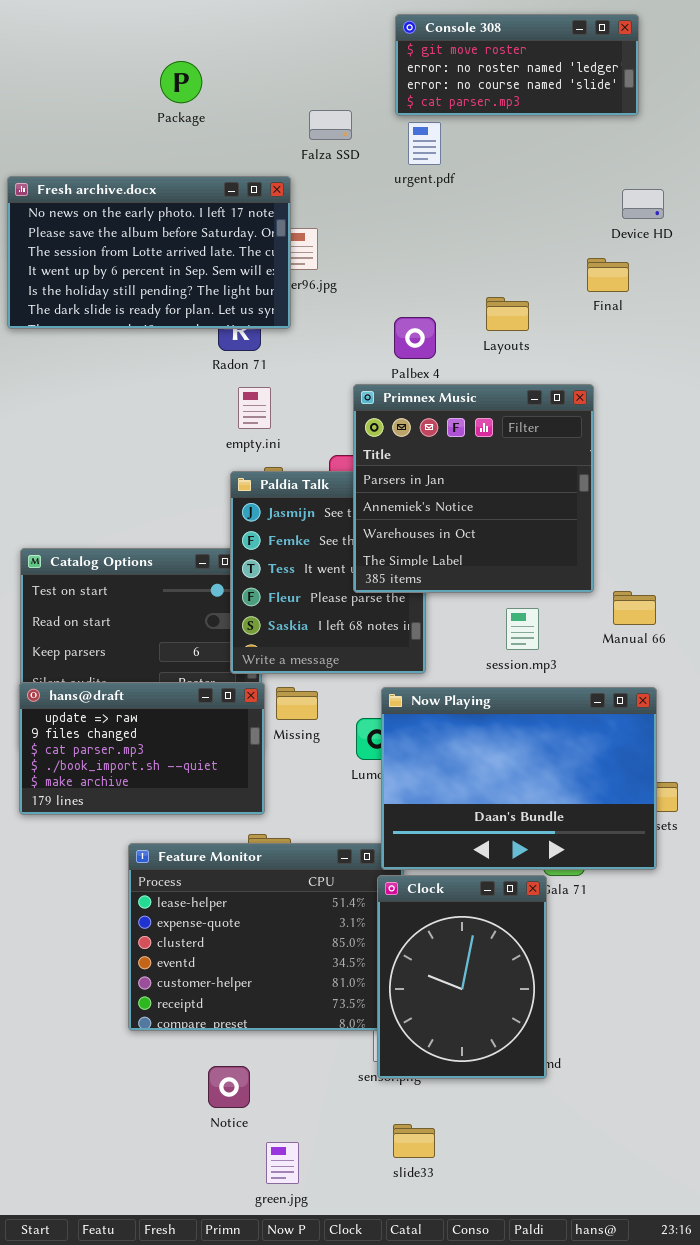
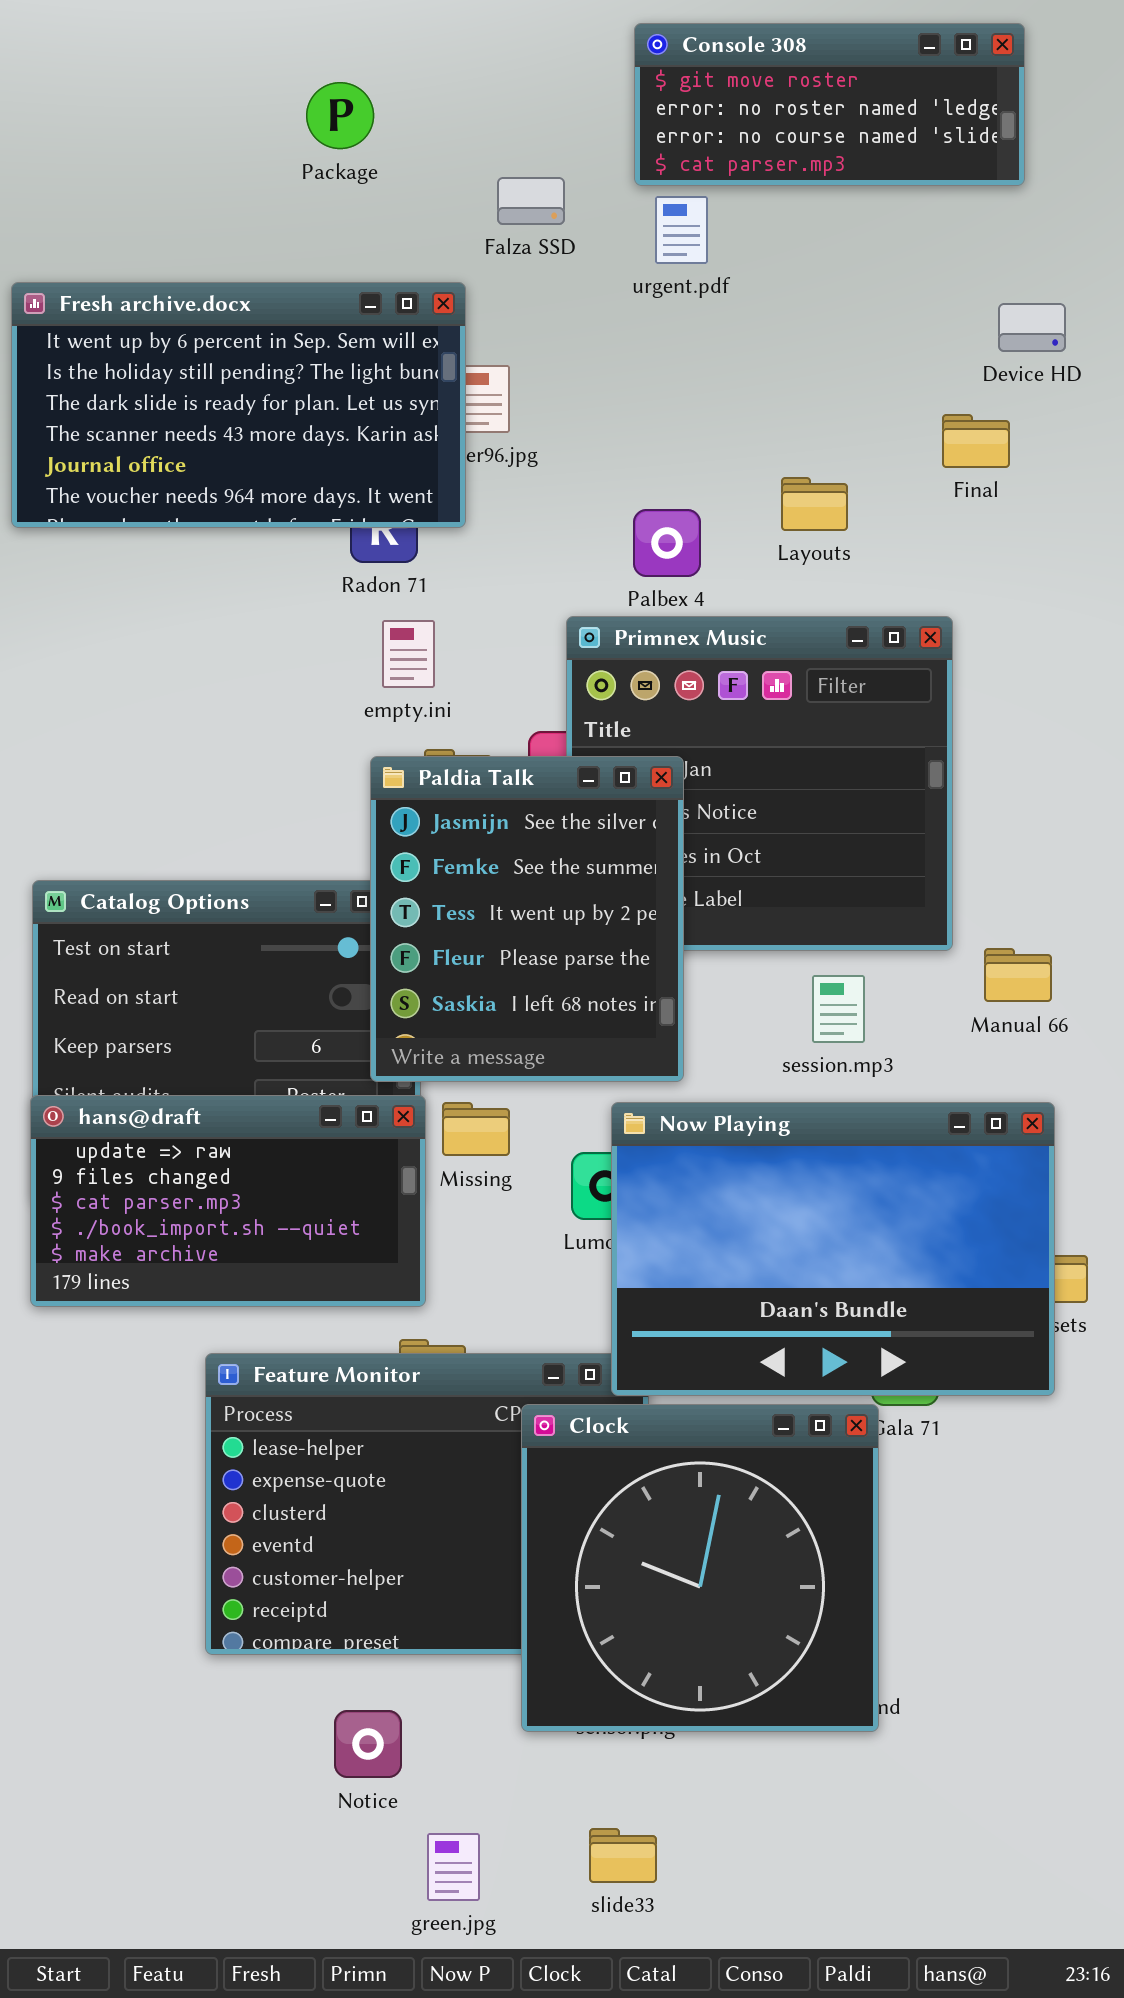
Package: [160,61,202,103] -> [306,82,374,149], moved
Fresh archive.docx: [7,176,291,329] -> [11,282,466,528], scrolled down 3 rows
Paldia Talk: [230,471,426,674] -> [370,756,684,1082], raised
Clock: [377,875,547,1079] -> [521,1404,879,1732], resized
slide33: [393,1124,435,1158] -> [589,1828,657,1883], moved

